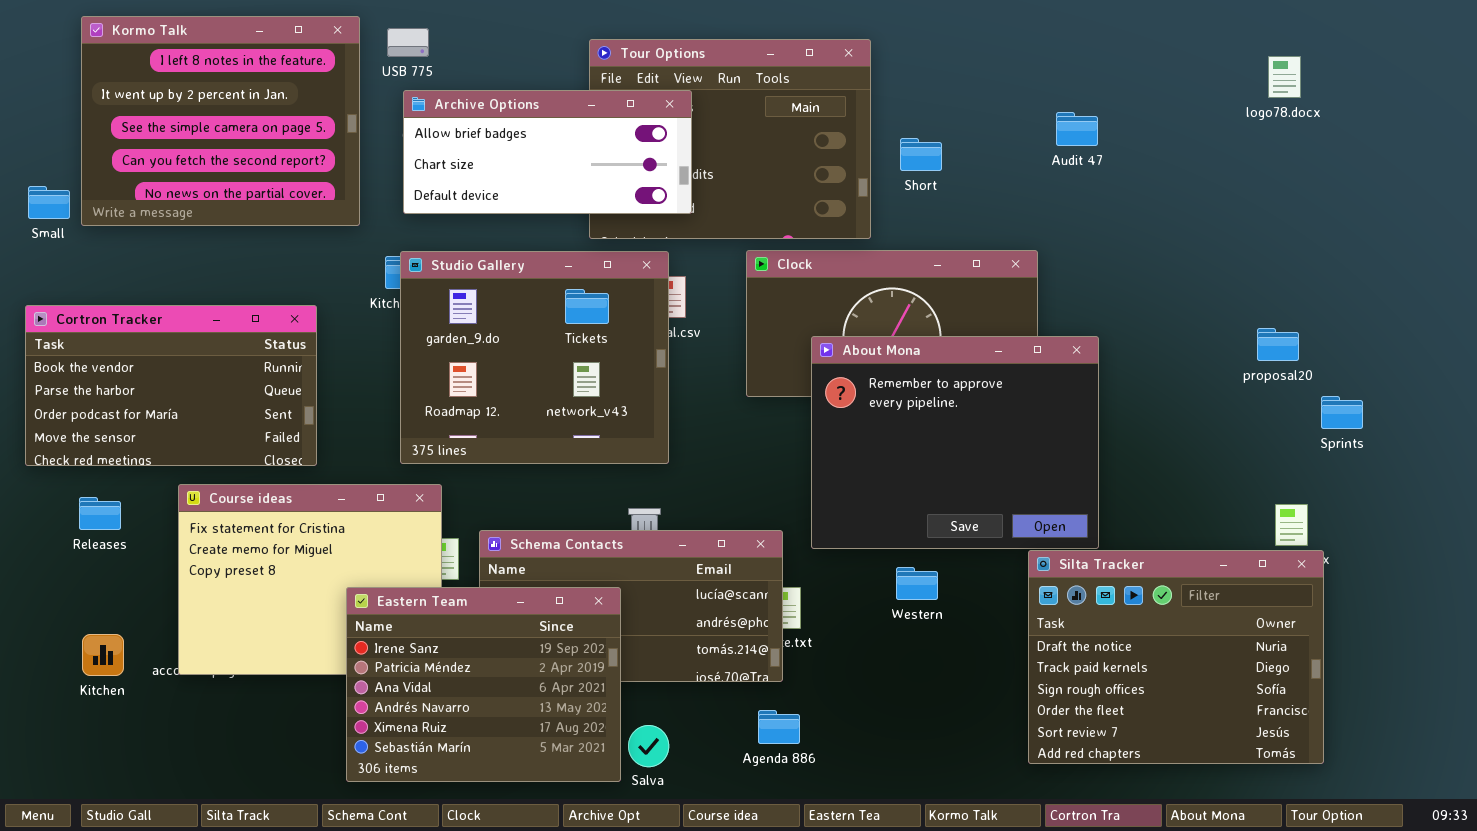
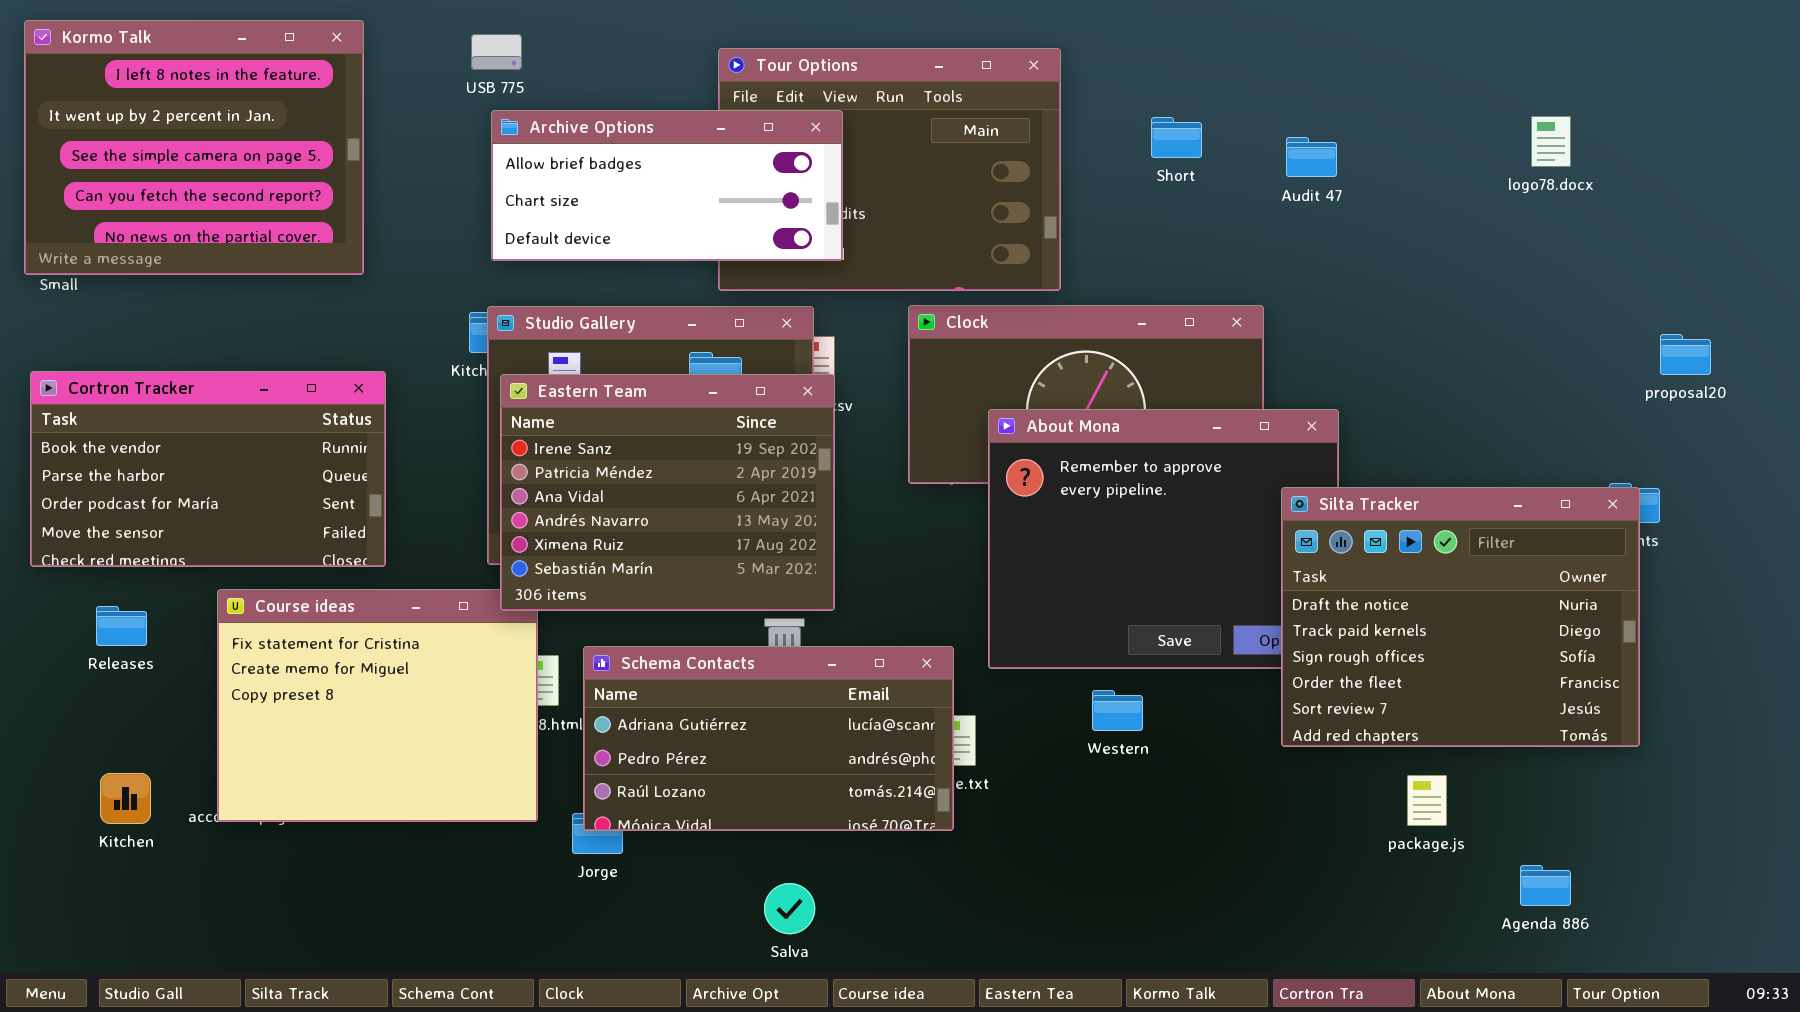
Kormo Talk: [81,16,360,226] -> [24,20,364,275], moved
logo78.docx: [1268,56,1301,98] -> [1531,116,1571,167], moved
Short: [900,138,942,171] -> [1151,117,1202,158], moved
proposal20: [1257,328,1299,361] -> [1660,334,1711,375], moved
Silta Tracker: [1028,550,1324,764] -> [1281,487,1640,747], moved
Eastern Team: [346,587,621,782] -> [500,374,835,611], moved
Agenda 886: [758,710,800,744] -> [1520,865,1571,906], moved

